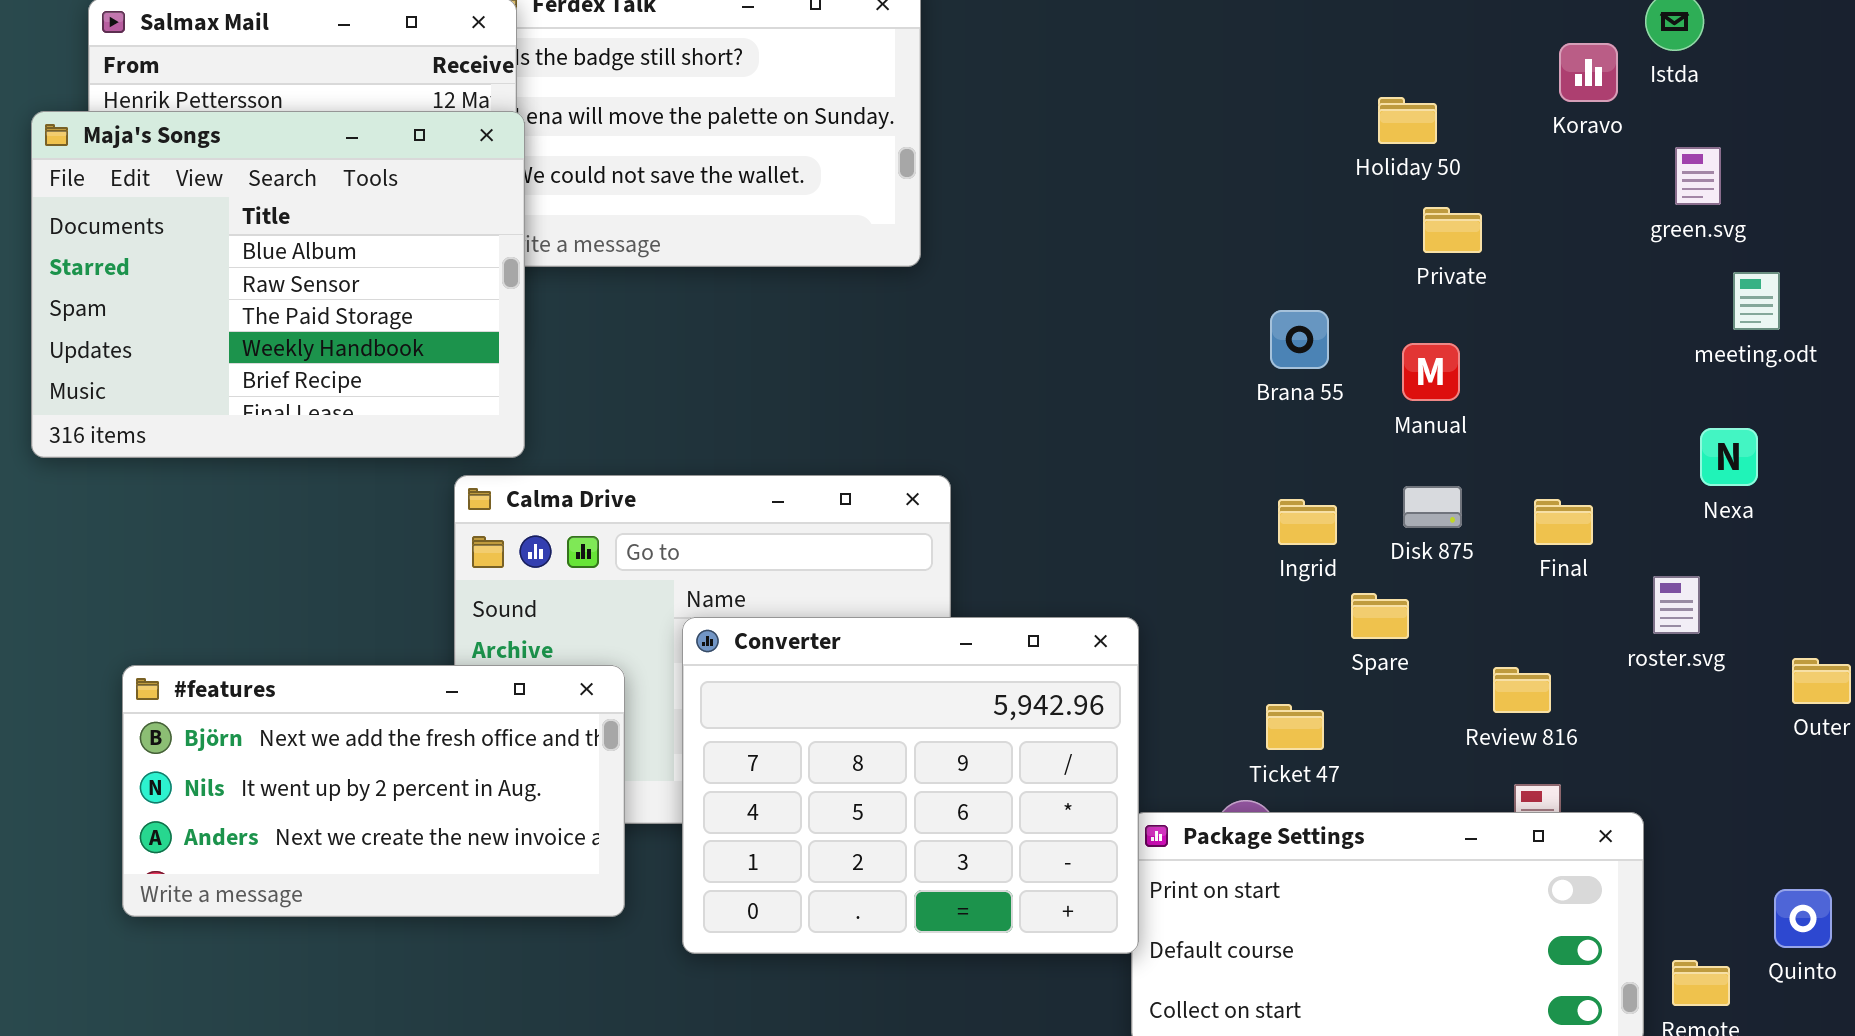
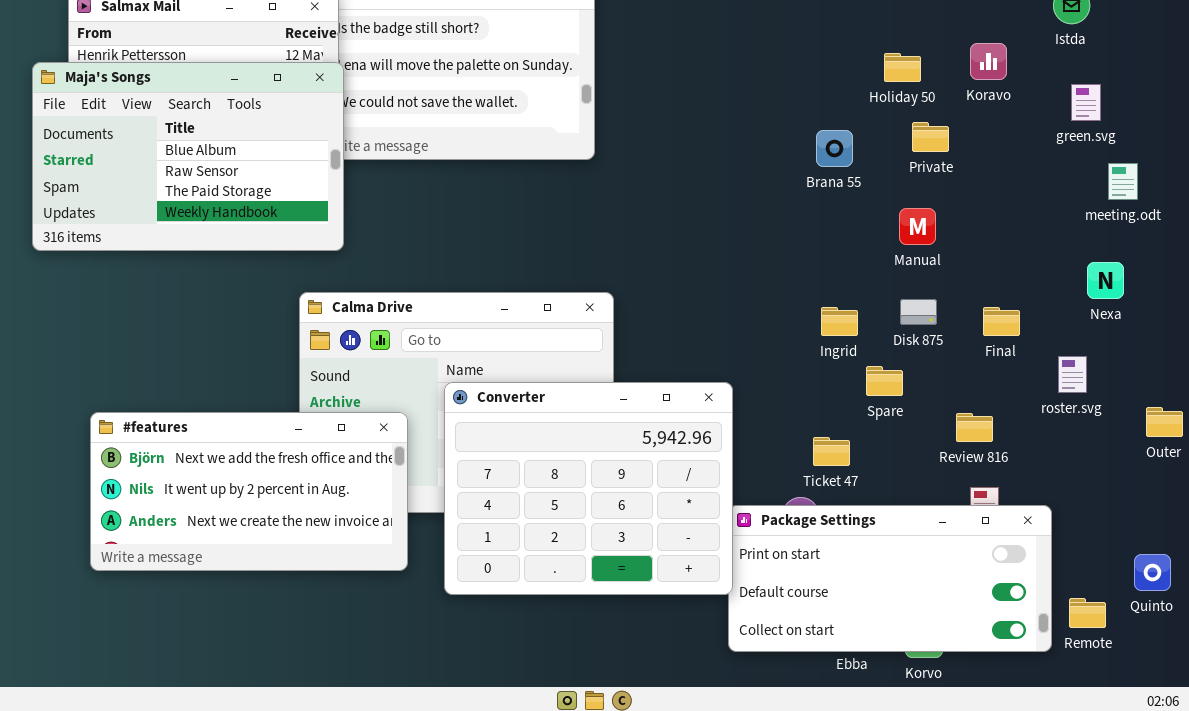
Koravo: [1559,43,1618,102] -> [970,43,1007,80], moved
Maja's Songs: [31,111,525,458] -> [32,62,344,251], resized
Brana 55: [1270,310,1329,369] -> [816,130,853,167], moved

